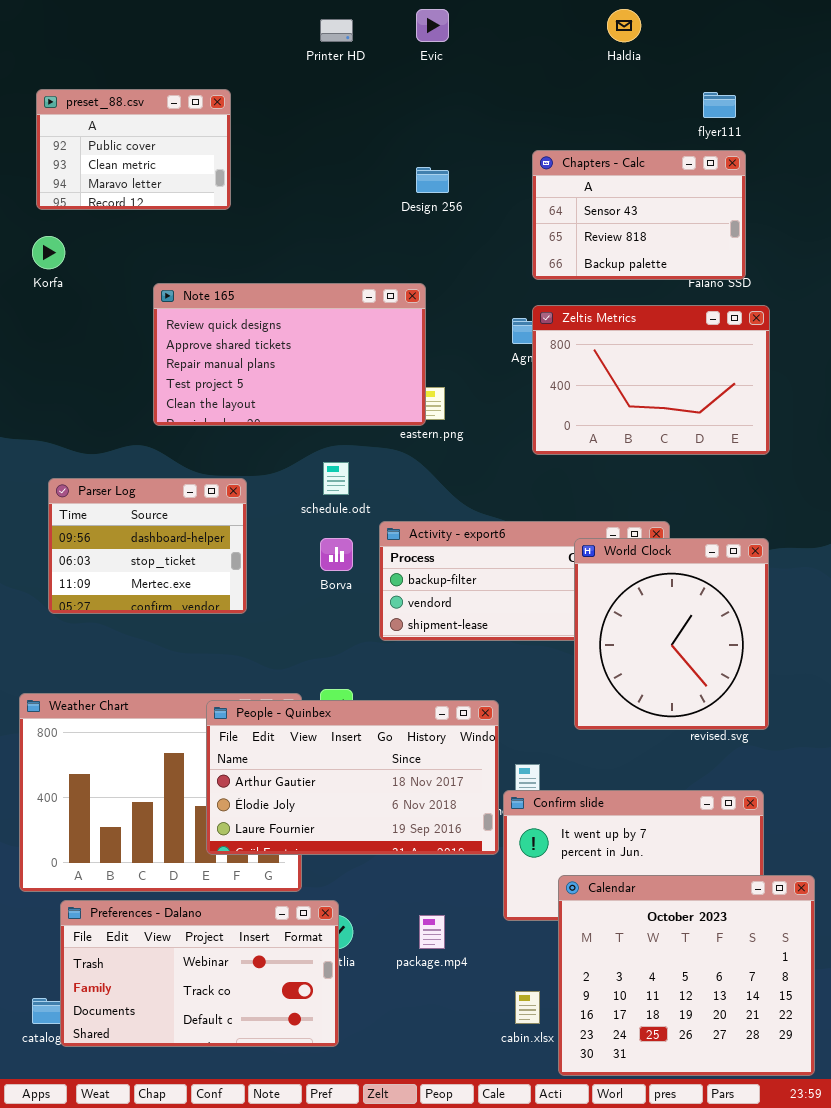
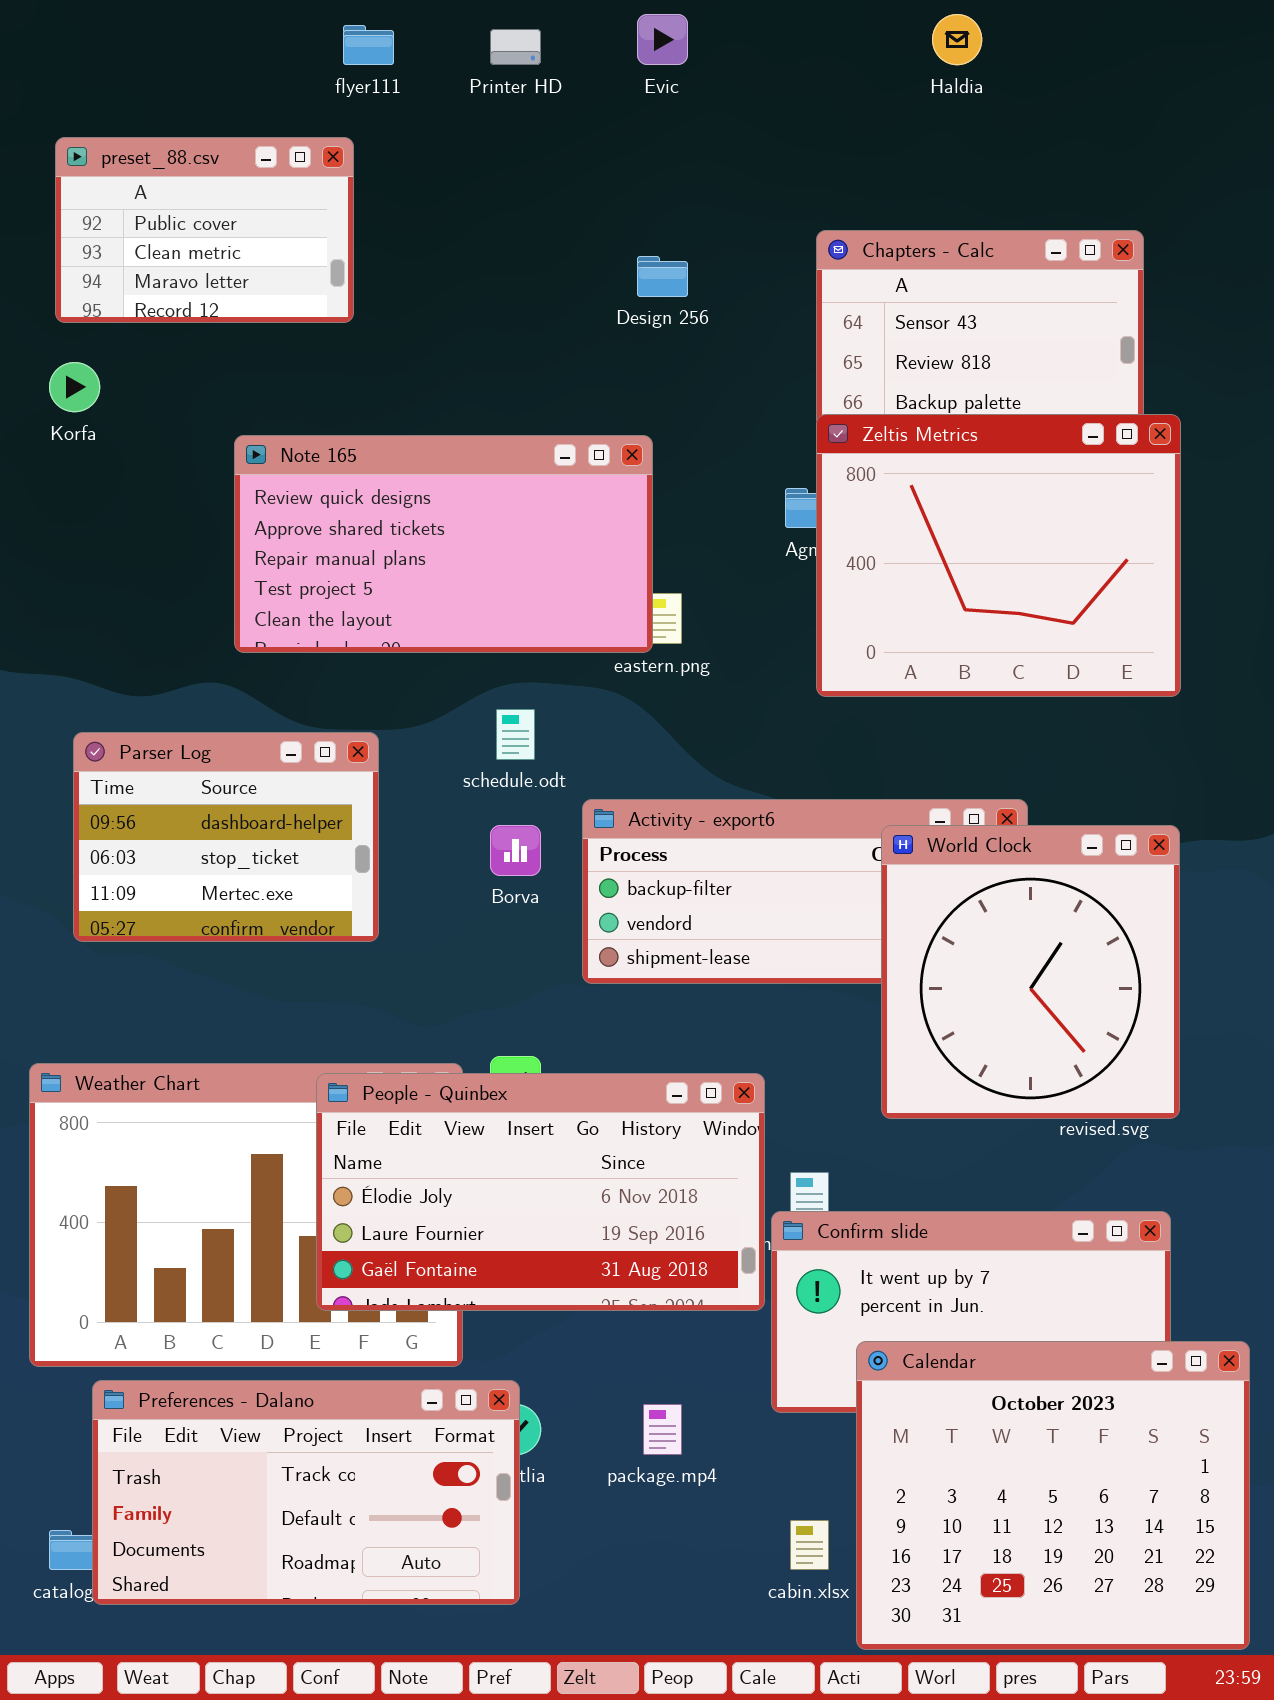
flyer111: [703,92,736,118] -> [343,25,394,65], moved
Zeltis Metrics: [532,305,770,455] -> [816,414,1181,697], resized
People - Quinbex: [206,700,499,855] -> [316,1073,765,1311], scrolled down 1 row
Preferences - Dalano: [60,900,339,1047] -> [92,1380,520,1605], scrolled down 1 row

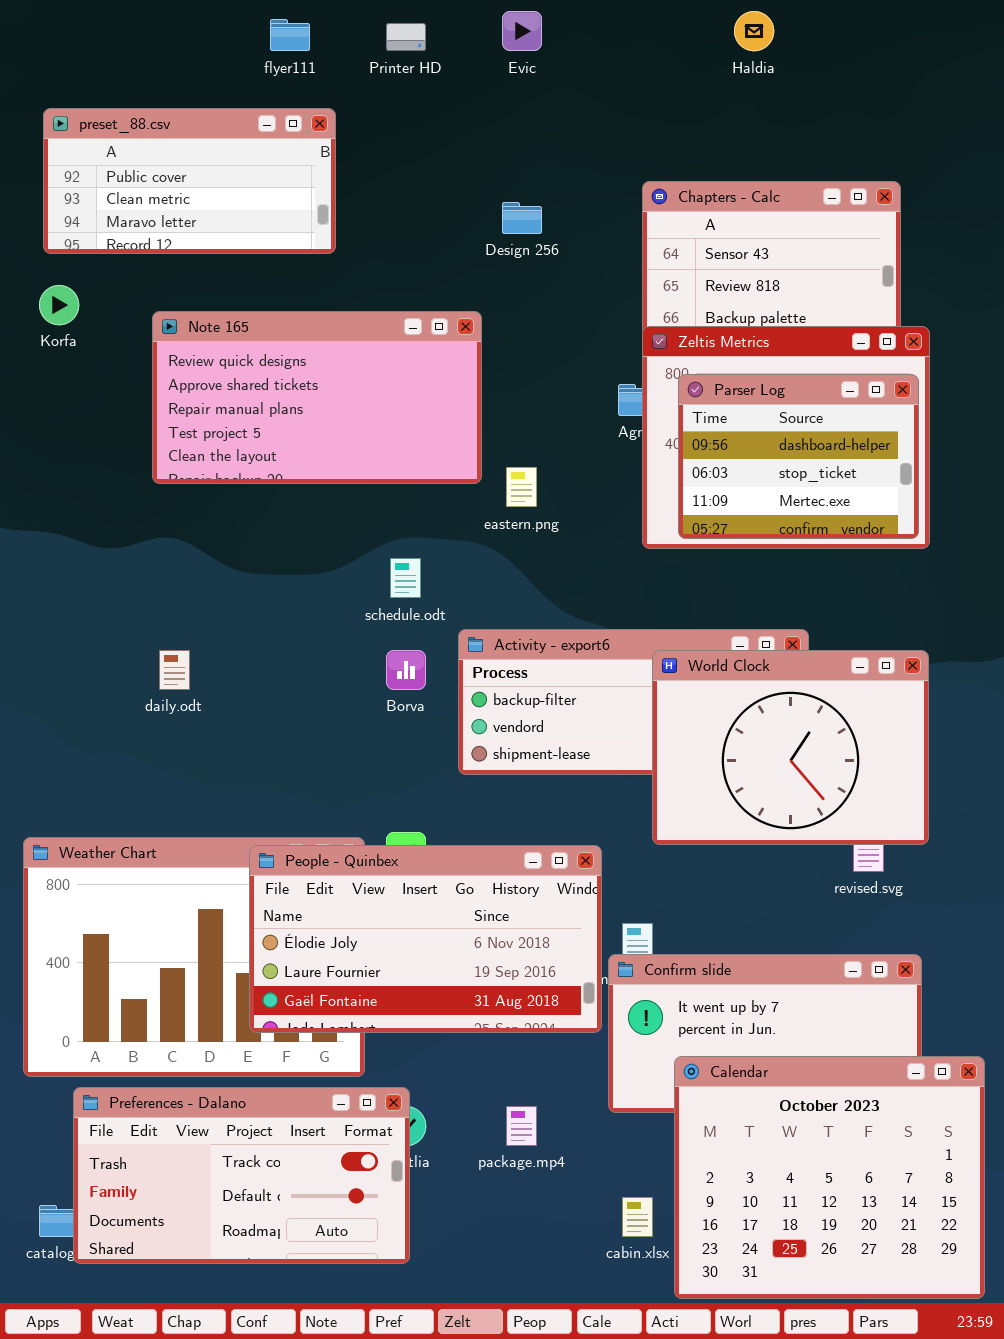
preset_88.csv: [55,137,354,323] -> [43,108,336,254], resized
Note 165: [234,435,653,653] -> [152,311,482,484], moved
Parser Log: [73,732,379,942] -> [678,374,919,539], moved
World Clock: [881,825,1180,1119] -> [652,650,929,845], resized

